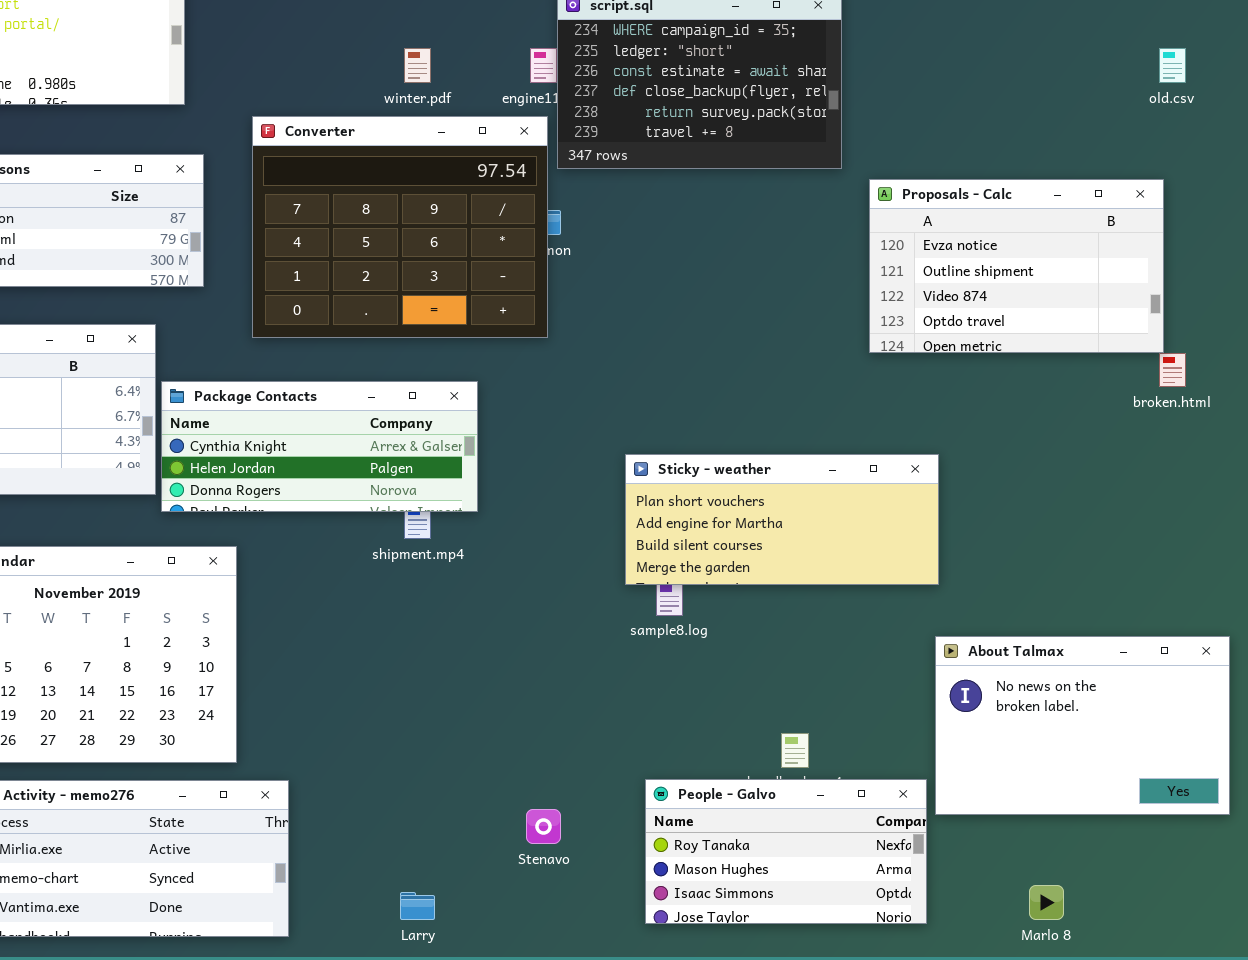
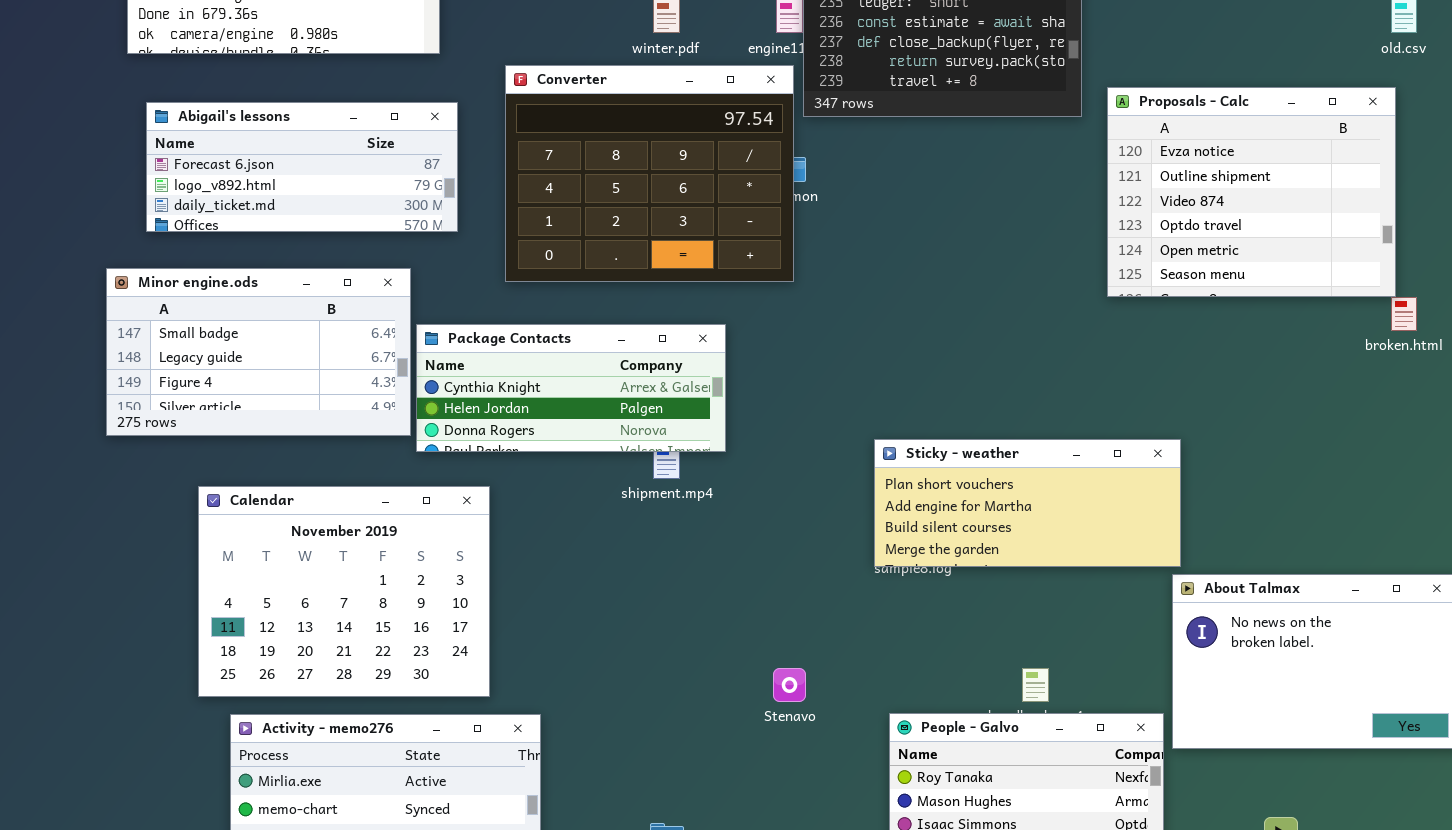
Proposals - Calc: [869,179,1164,353] -> [1107,87,1396,297], resized
Sticky - weather: [625,454,939,585] -> [874,439,1181,567], moved
Stenavo: [526,809,561,844] -> [773,668,806,702], moved

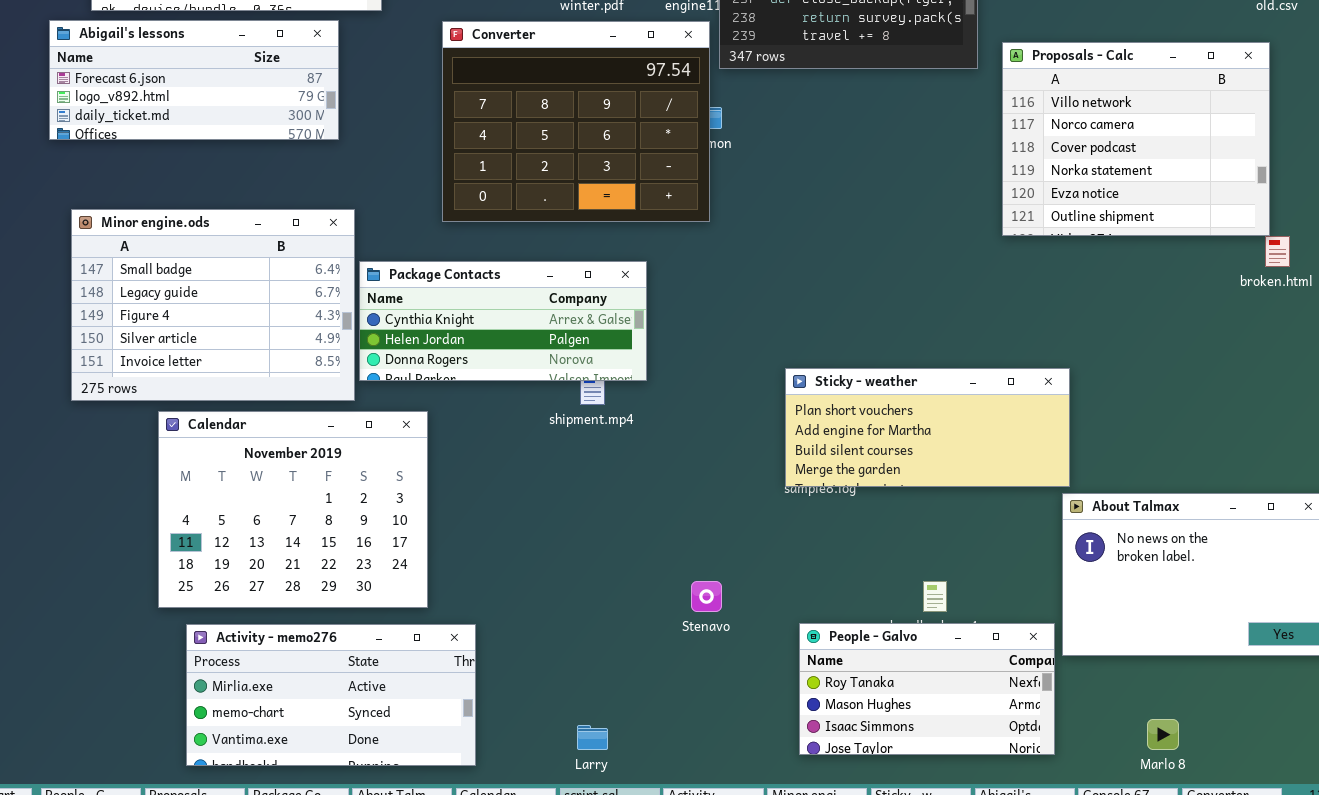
Proposals - Calc: [1107,87,1396,297] -> [1002,42,1270,236], scrolled up 4 rows
Abigail's lessons: [146,102,458,232] -> [49,20,339,140], moved
Minor engine.ods: [106,268,411,436] -> [71,209,355,401], resized

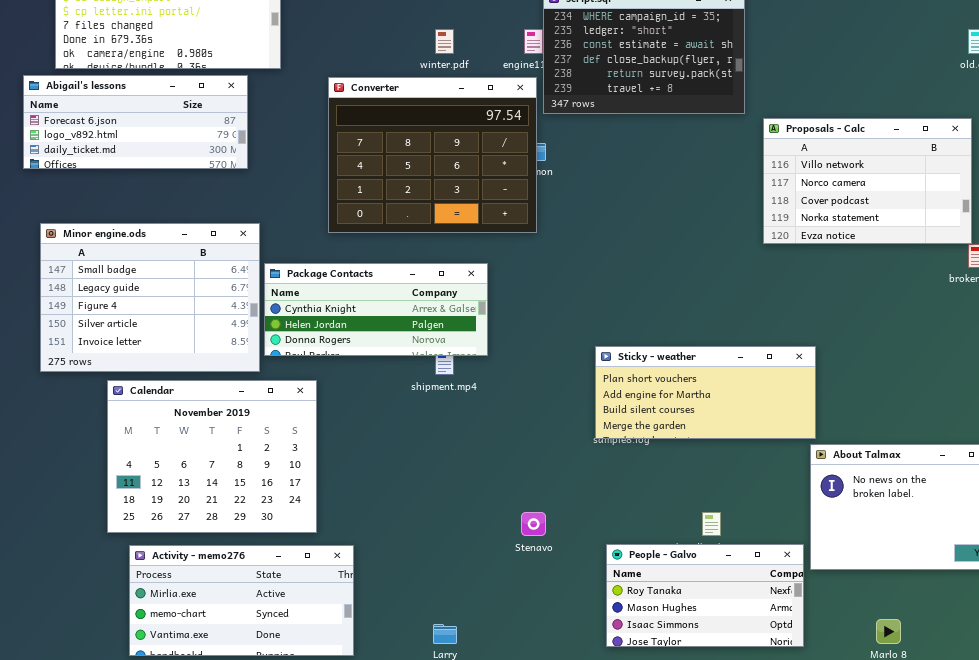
Proposals - Calc: [1002,42,1270,236] -> [763,118,972,244], resized

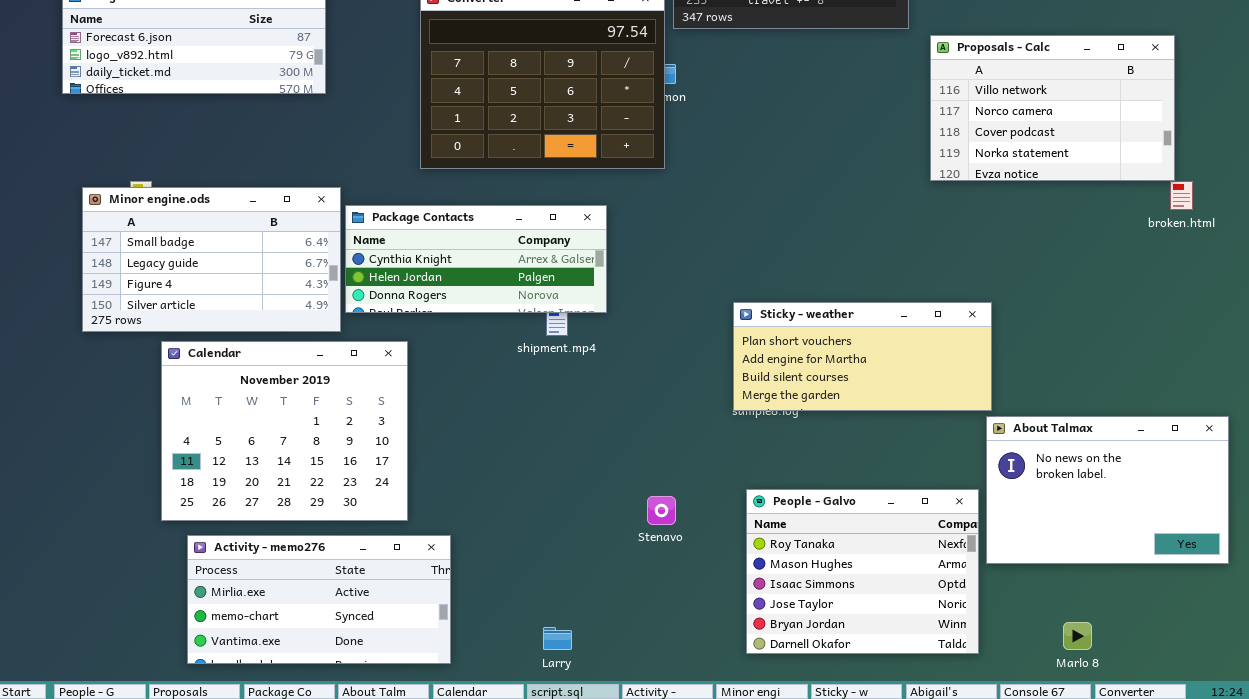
Minor engine.ods: [40,223,260,372] -> [82,187,341,332], resized
People - Galvo: [606,544,804,647] -> [746,489,979,654], resized

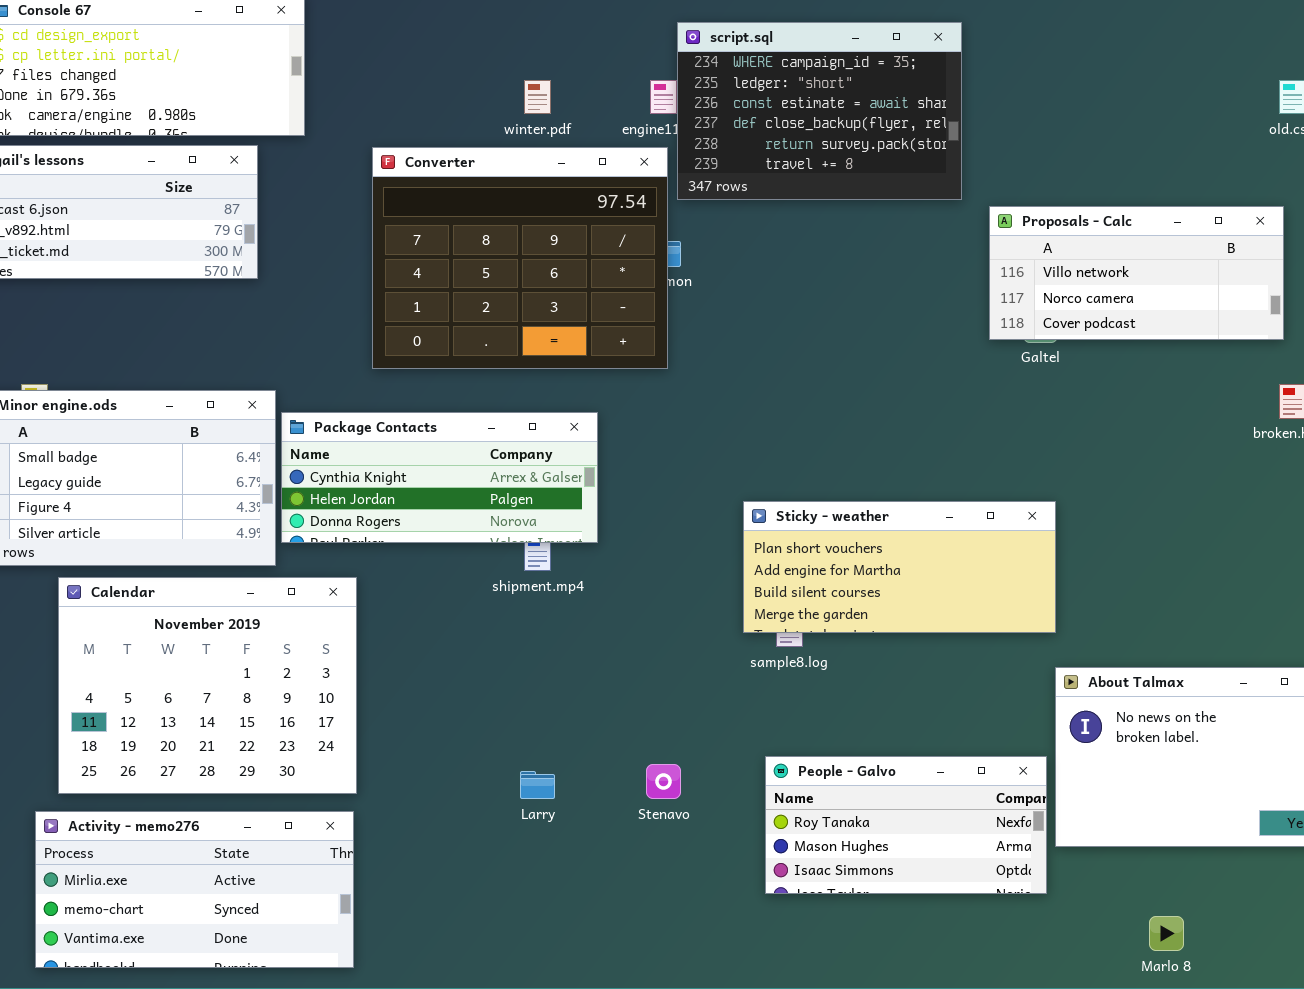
Proposals - Calc: [930,35,1175,181] -> [989,206,1284,340], resized
Sticky - weather: [733,302,992,411] -> [743,501,1056,633], moved
People - Galvo: [746,489,979,654] -> [765,756,1047,894], resized
Activity - memo276: [187,535,451,664] -> [35,811,354,968], moved
Larry: [543,627,572,650] -> [520,771,555,799], moved

